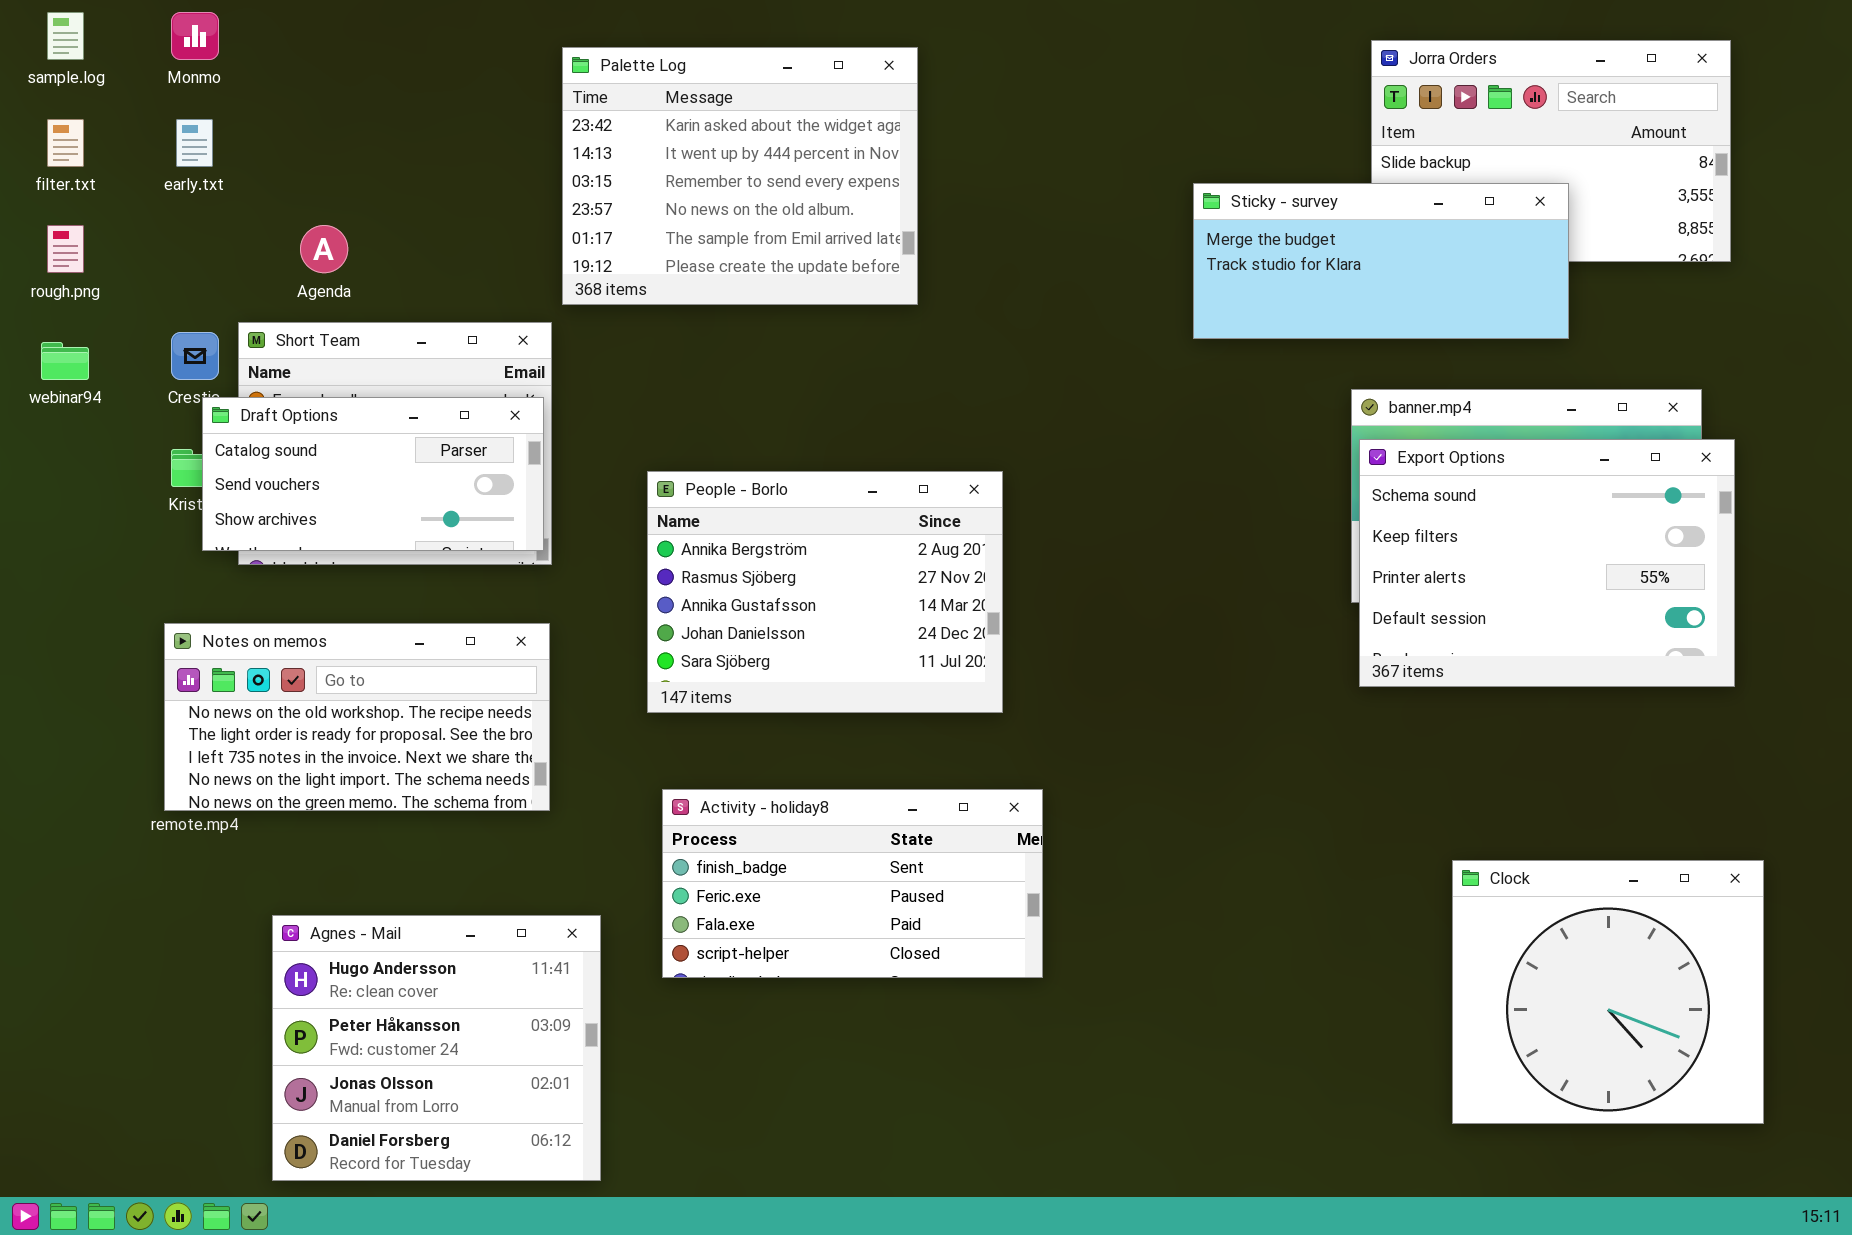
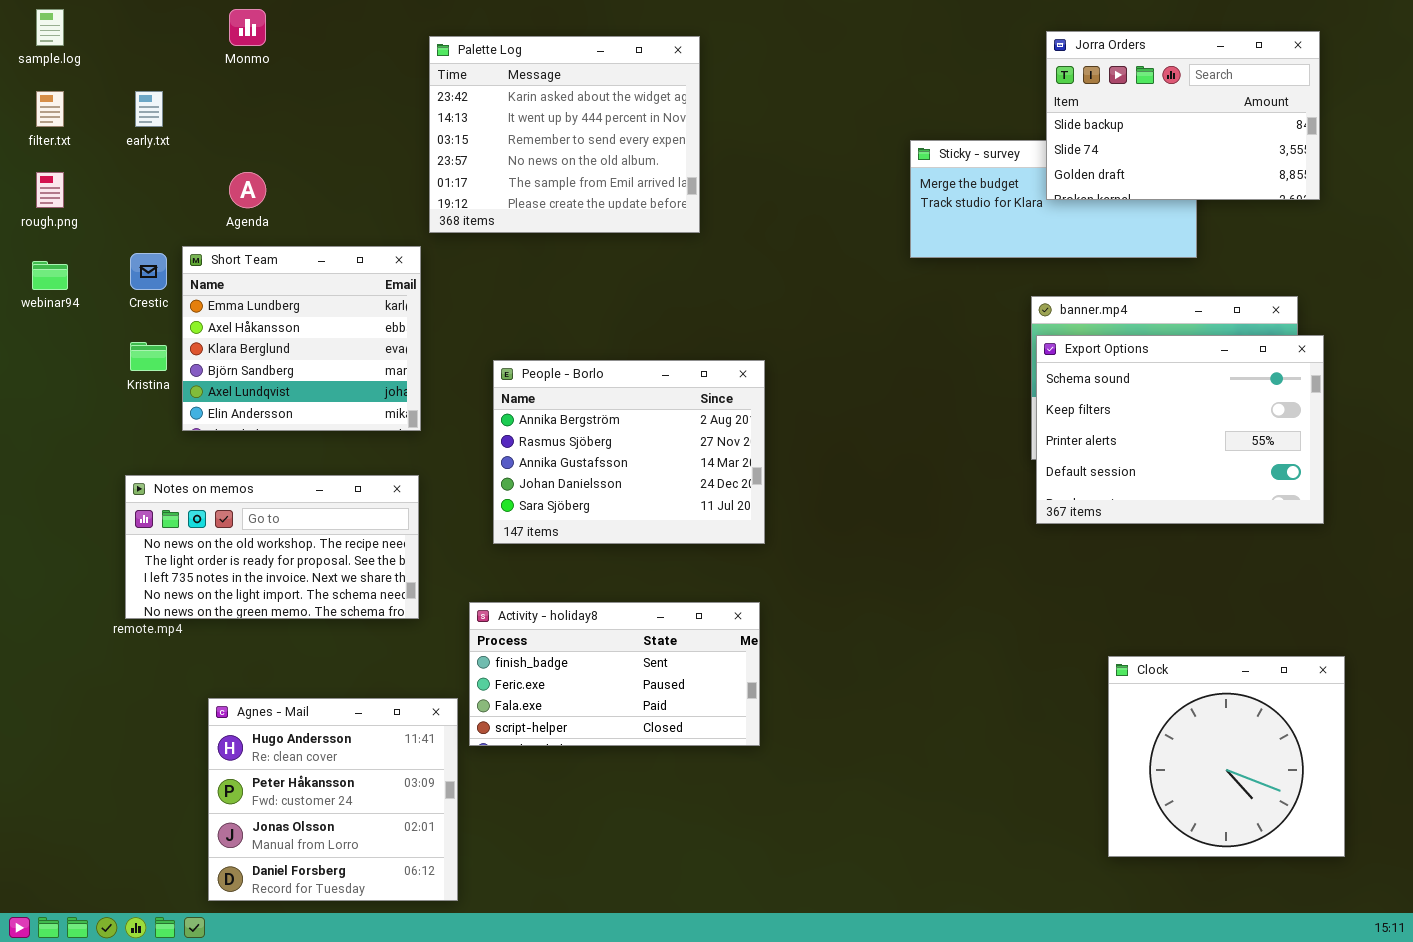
Monmo: [171,12,219,60] -> [229,9,266,46], moved
Jorra Orders: [1371,40,1731,262] -> [1046,31,1320,200], raised
Draft Options: [202,397,544,551] -> none, closed
Activity - holiday8: [662,789,1043,978] -> [469,602,760,746], moved

